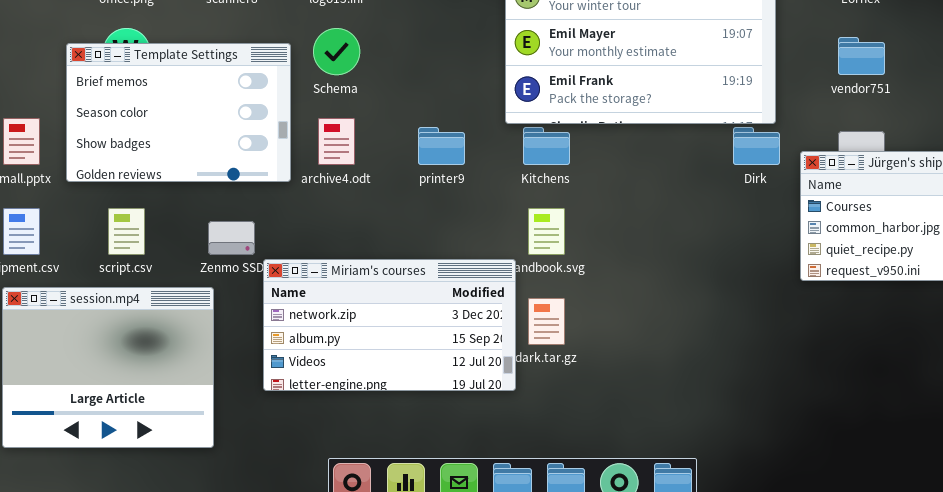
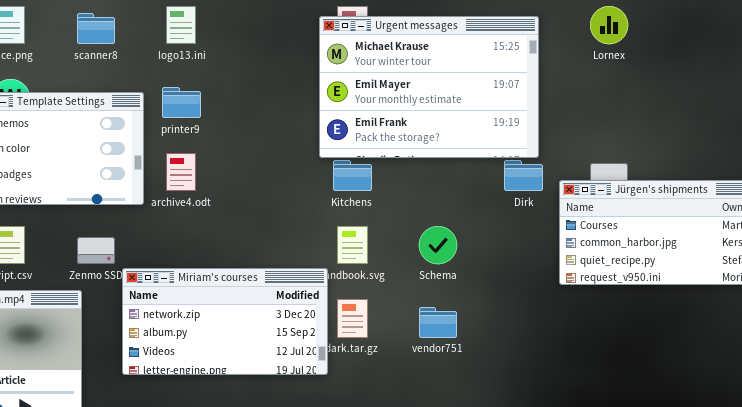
Schema: [313,28,360,75] -> [419,226,457,264], moved
vendor751: [838,37,885,75] -> [419,307,457,338], moved
printer9: [418,127,465,165] -> [162,87,201,118], moved

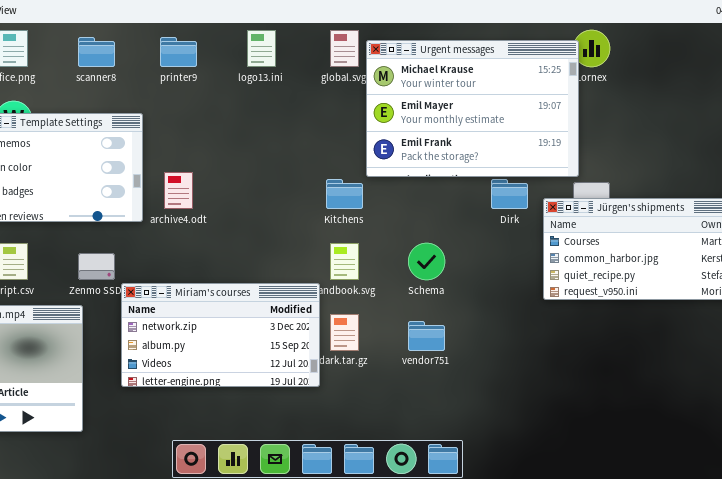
logo13.ini: [166,6,196,44] -> [247,30,276,67], moved
Urgent messages: [319,16,539,158] -> [366,40,579,177], moved
printer9: [162,87,201,118] -> [160,37,197,67], moved

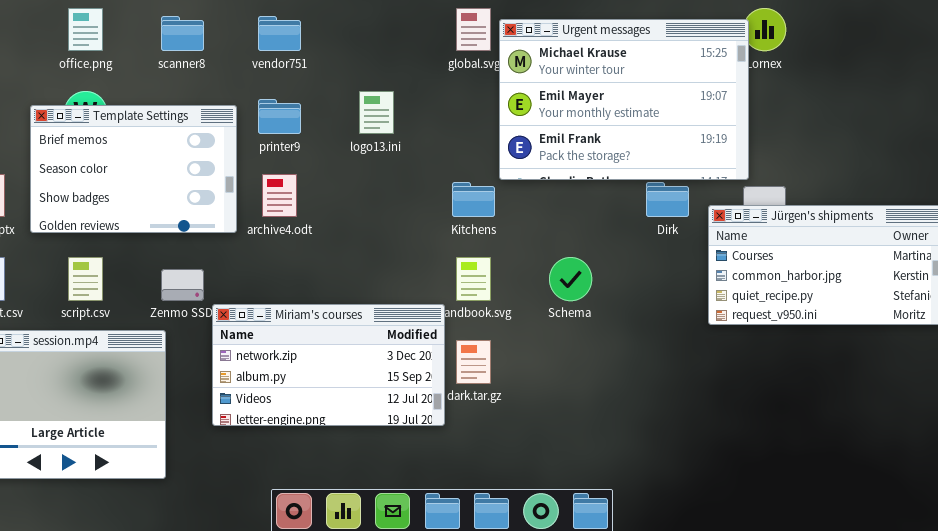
logo13.ini: [247,30,276,67] -> [359,91,394,134], moved
printer9: [160,37,197,67] -> [258,99,301,134], moved
vendor751: [408,321,445,351] -> [258,16,301,51], moved

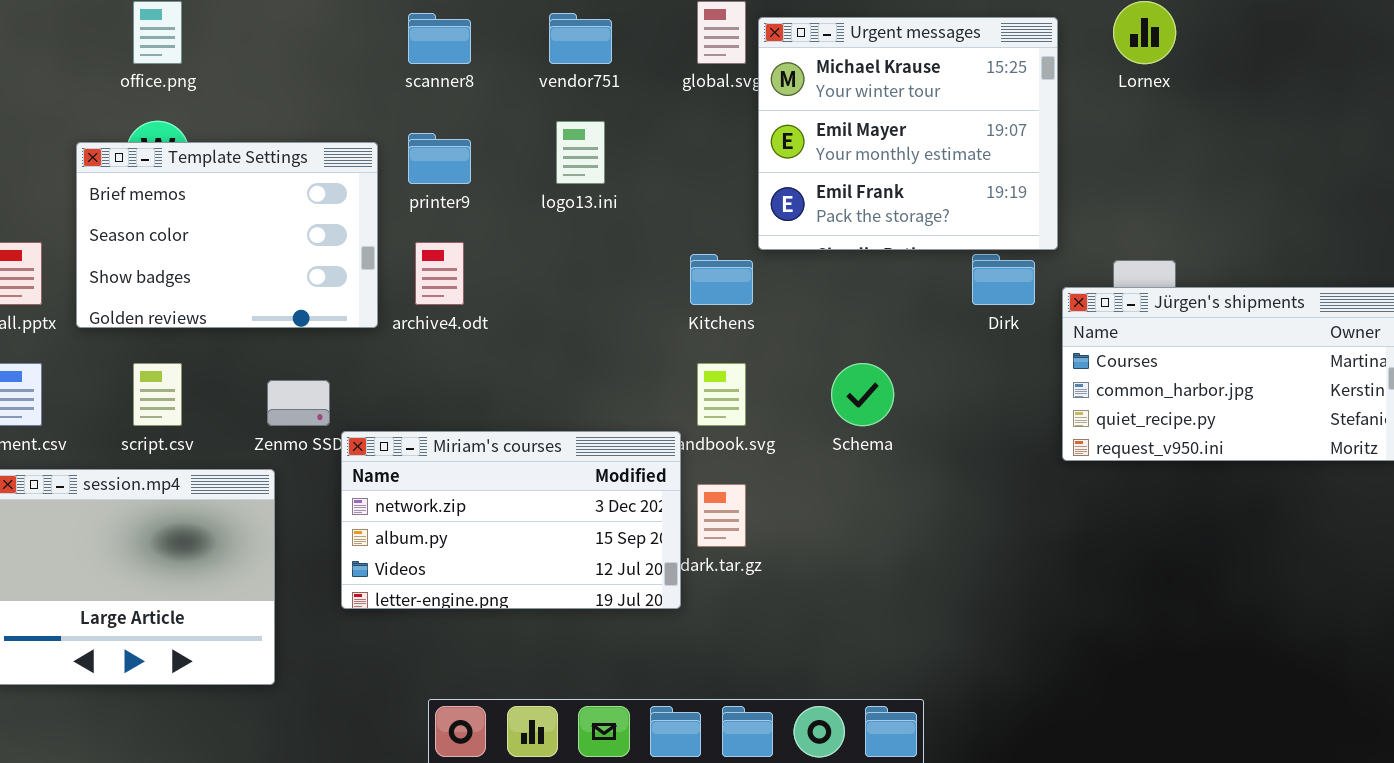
scanner8: [161,16,204,51] -> [408,13,471,64], moved
vendor751: [258,16,301,51] -> [549,13,612,64], moved
Urgent messages: [499,19,749,180] -> [758,17,1058,250], resized

